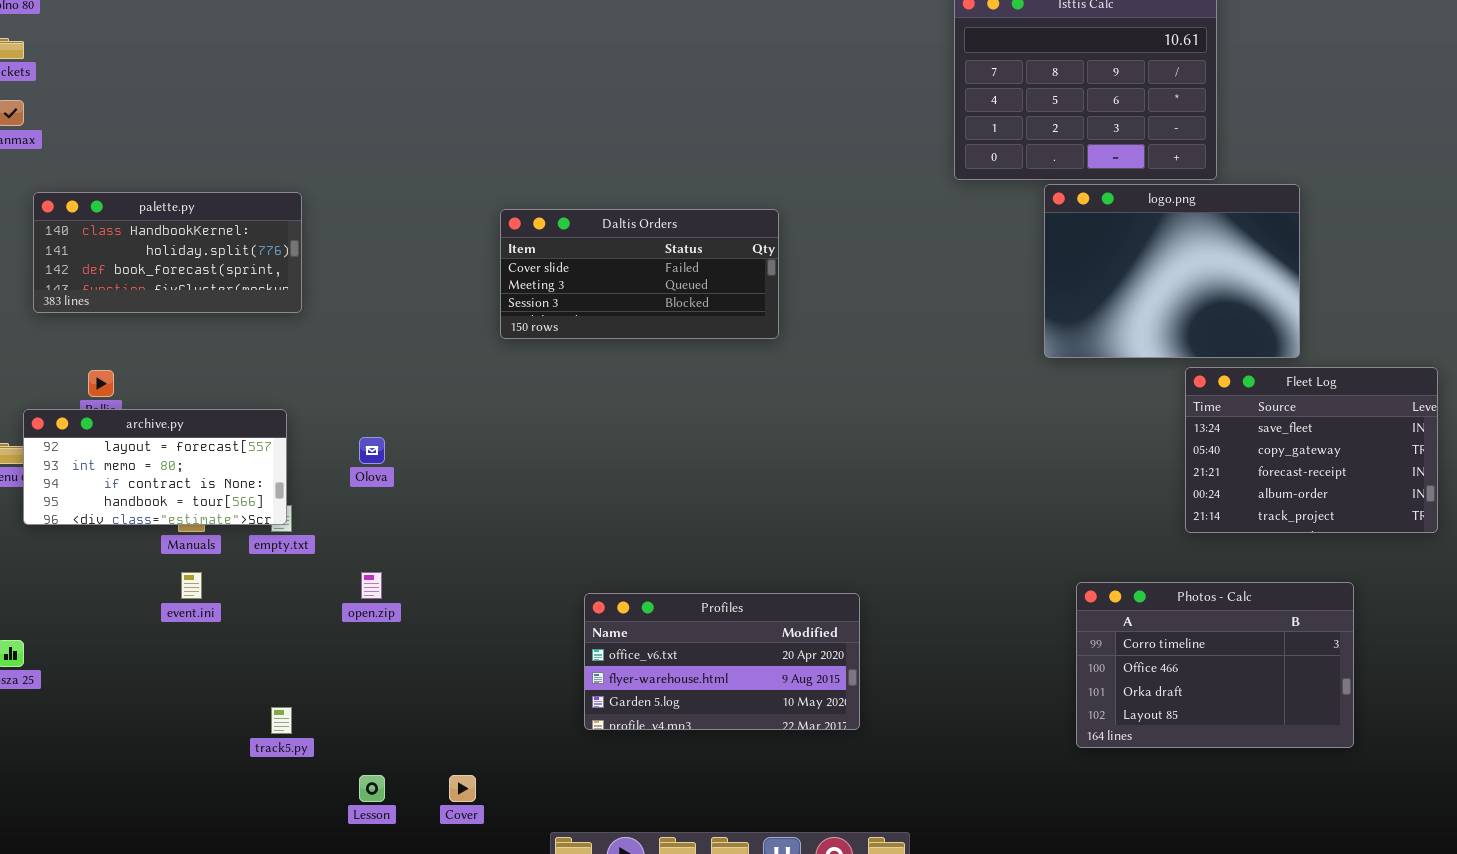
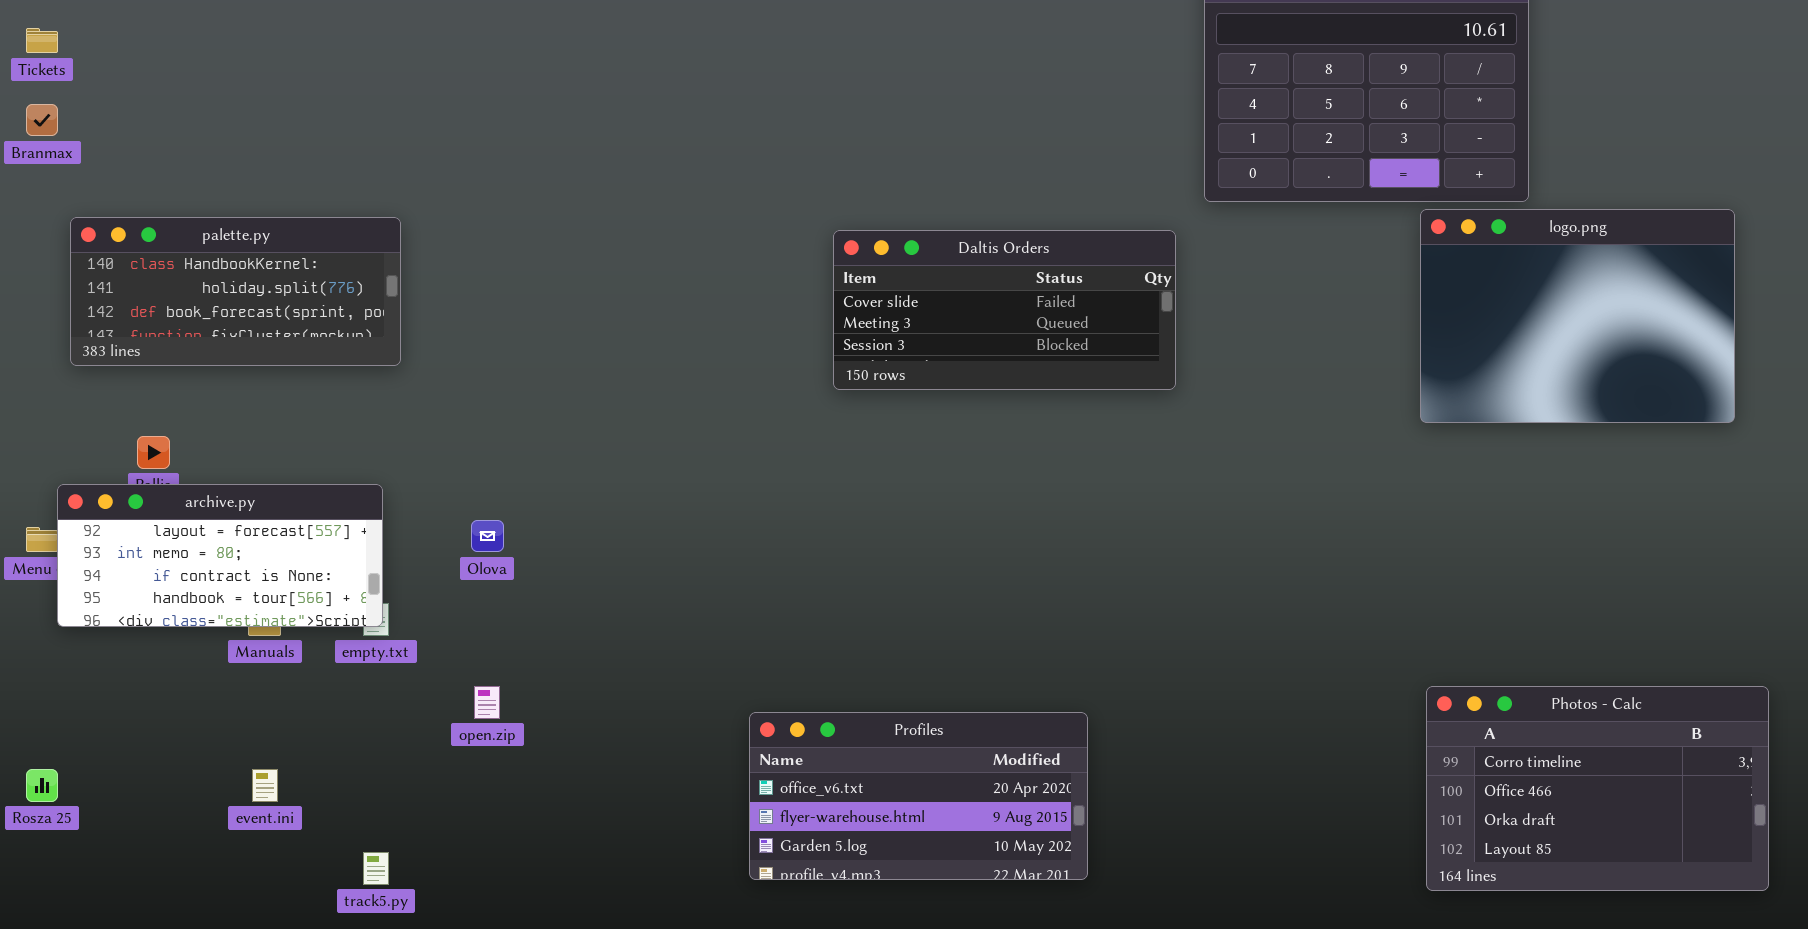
logo.png: [1044,184,1300,358] -> [1420,209,1735,423], moved
Daltis Orders: [500,209,779,339] -> [833,230,1176,390], moved
Fleet Log: [1185,367,1438,533] -> none, closed
event.ini: [181,572,202,599] -> [252,769,278,802], moved
Photos - Calc: [1076,582,1354,748] -> [1426,686,1769,891], moved

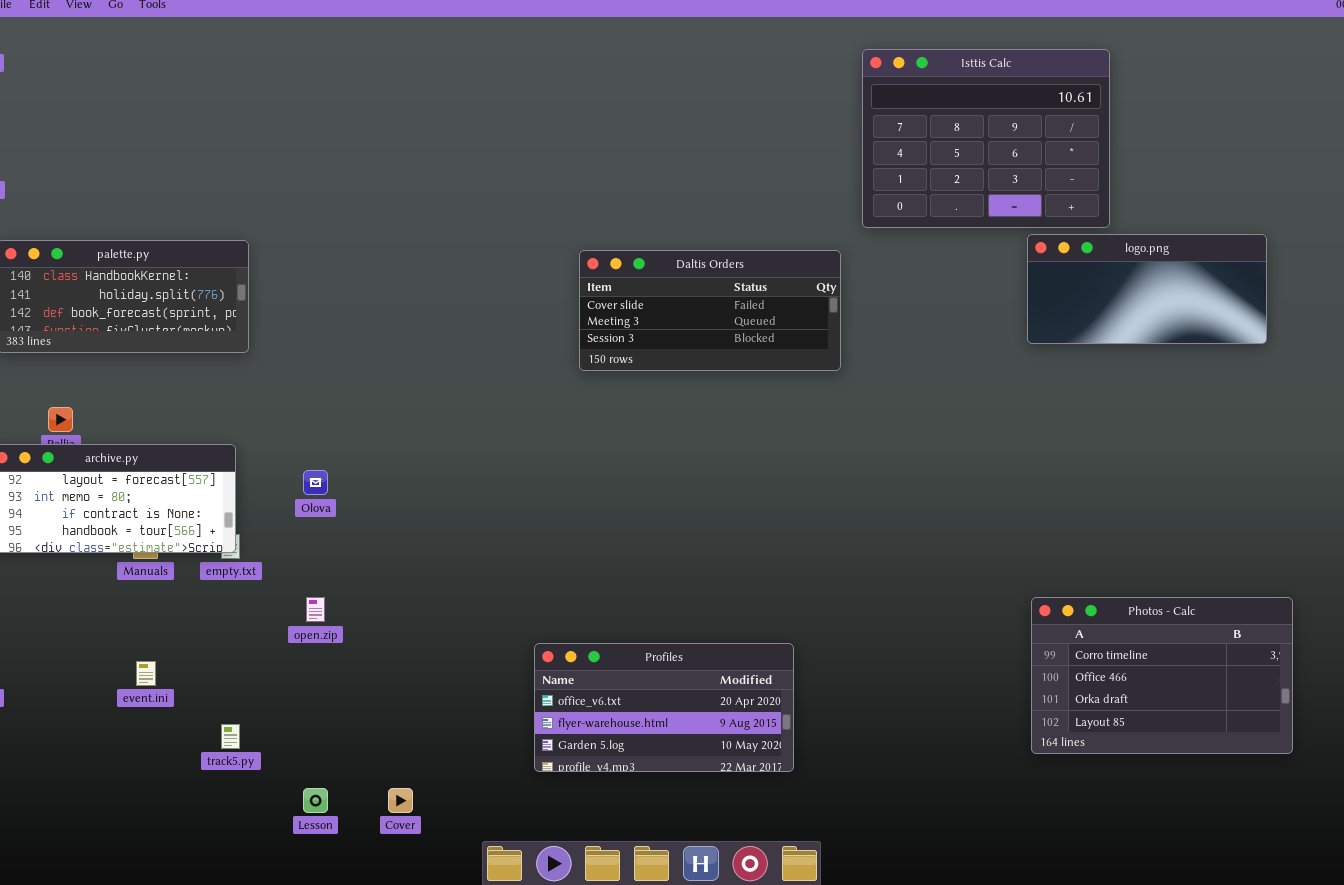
logo.png: [1420,209,1735,423] -> [1027,234,1267,344], resized
Profiles: [749,712,1088,880] -> [534,643,794,772], moved

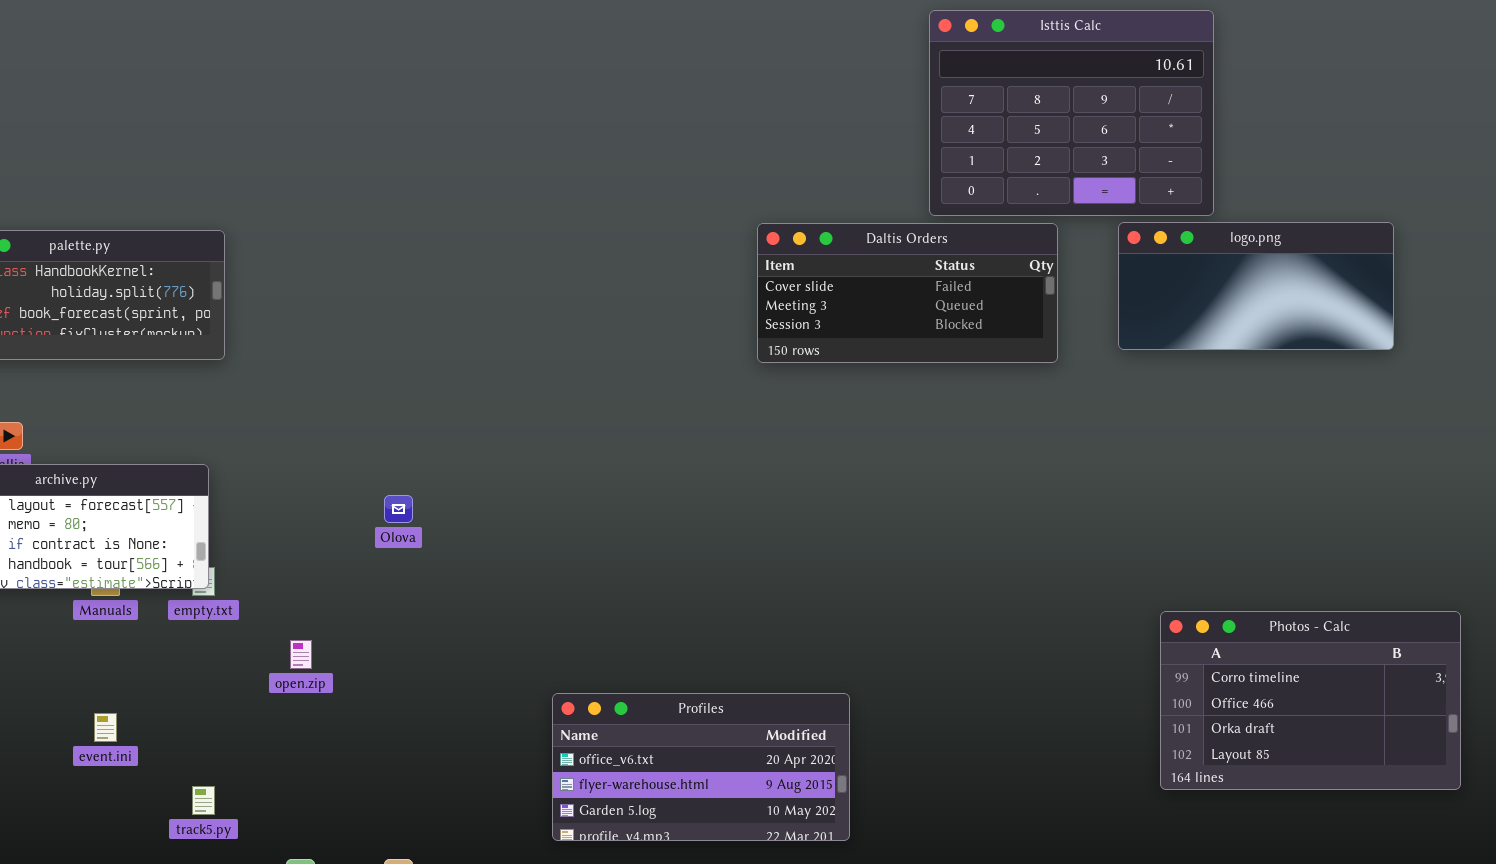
Daltis Orders: [579,250,841,371] -> [757,223,1058,363], moved
Olova: [303,470,328,495] -> [384,495,413,523], moved
Photos - Calc: [1031,597,1293,754] -> [1160,611,1461,790], moved

